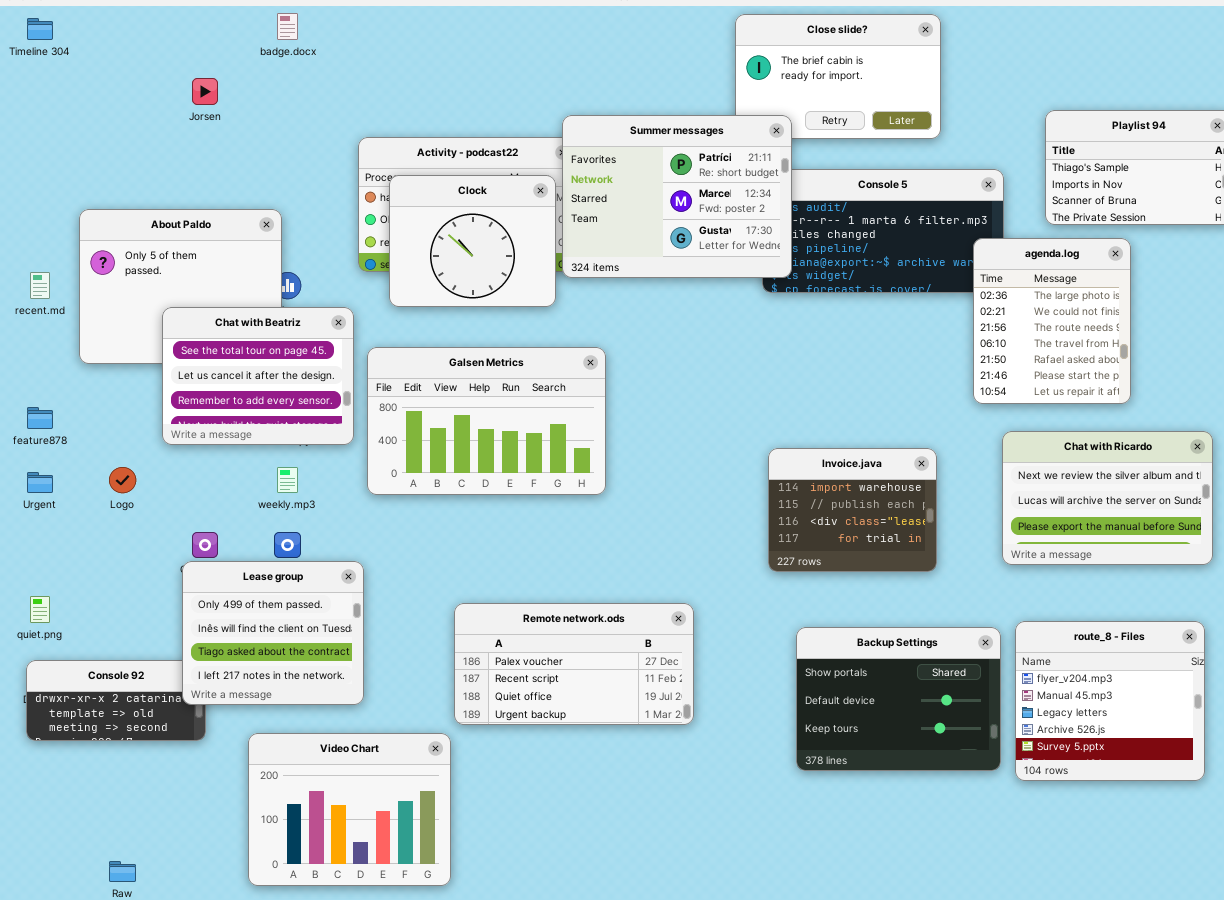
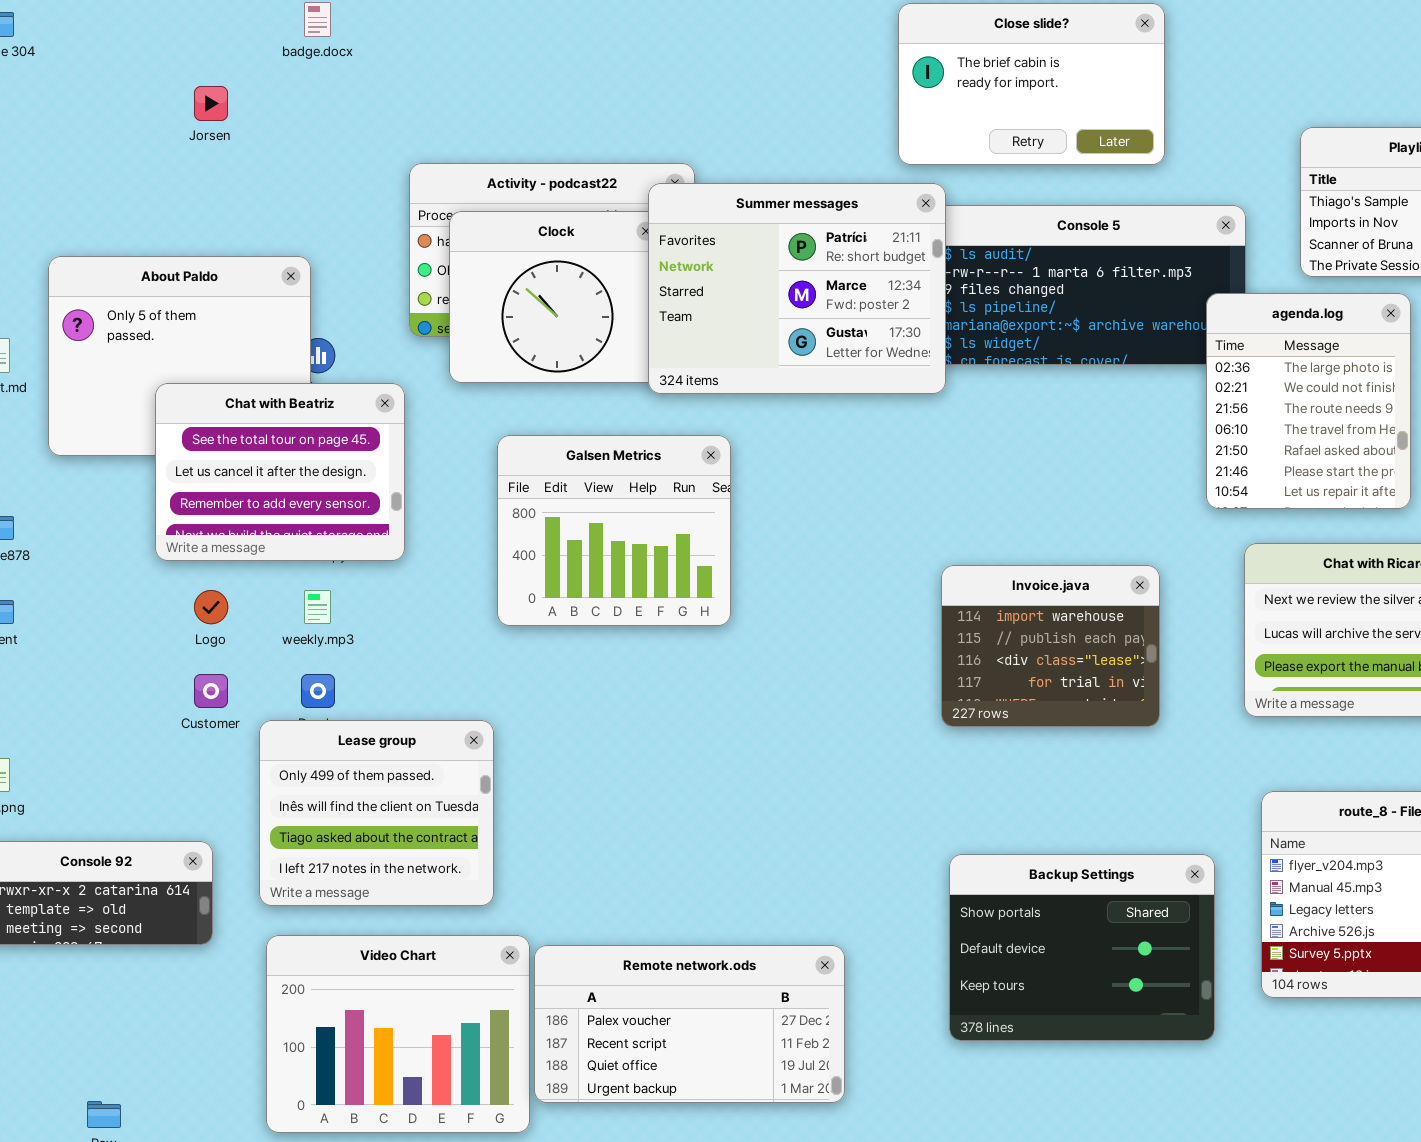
Summer messages: [562,115,792,278] -> [648,183,946,394], moved
Galsen Metrics: [367,347,606,495] -> [497,435,731,626], resized
Logo: [109,467,136,493] -> [194,590,228,624], moved
Lease group: [182,561,364,705] -> [259,720,494,906], moved
Remote network.ods: [454,603,694,725] -> [534,945,845,1103], moved
Backup Settings: [796,627,1001,771] -> [949,854,1215,1041], moved

